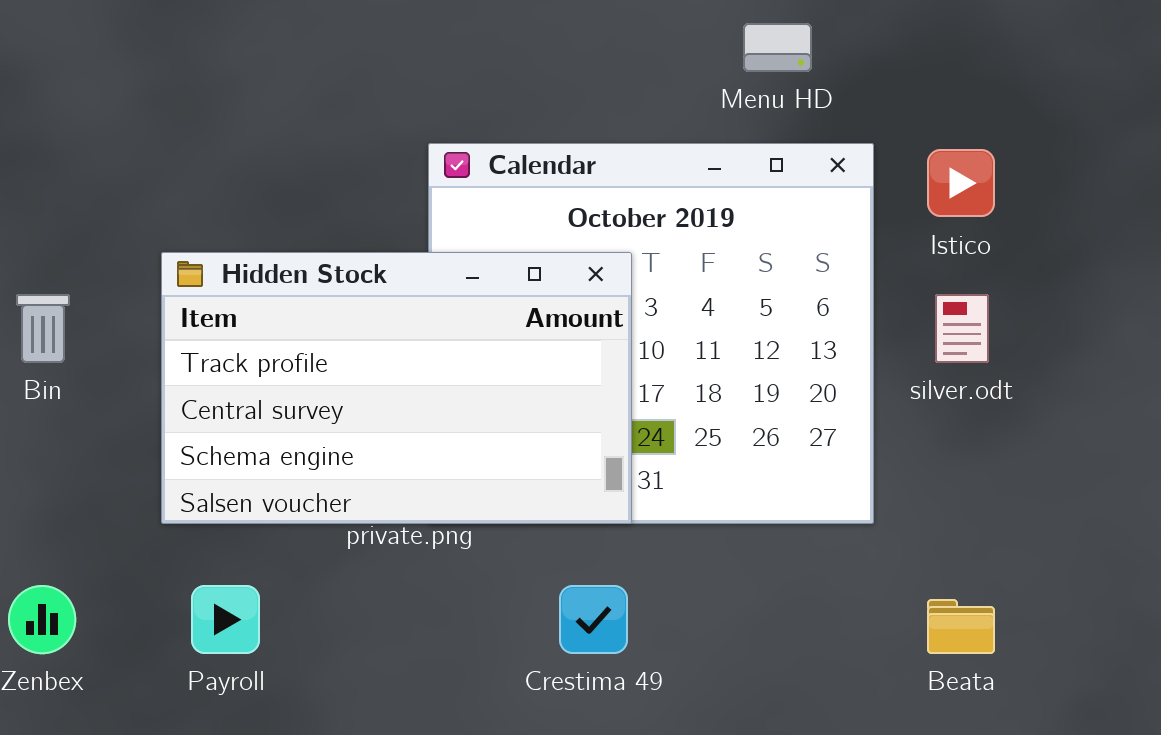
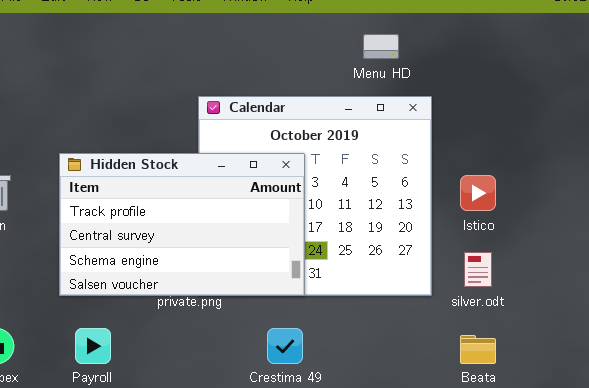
Istico: [927,149,995,217] -> [460,175,496,211], moved
silver.odt: [935,294,989,363] -> [464,252,492,287], moved

